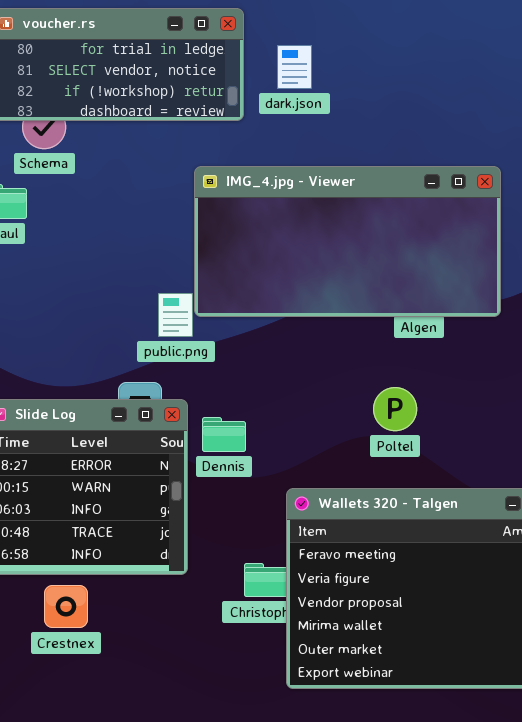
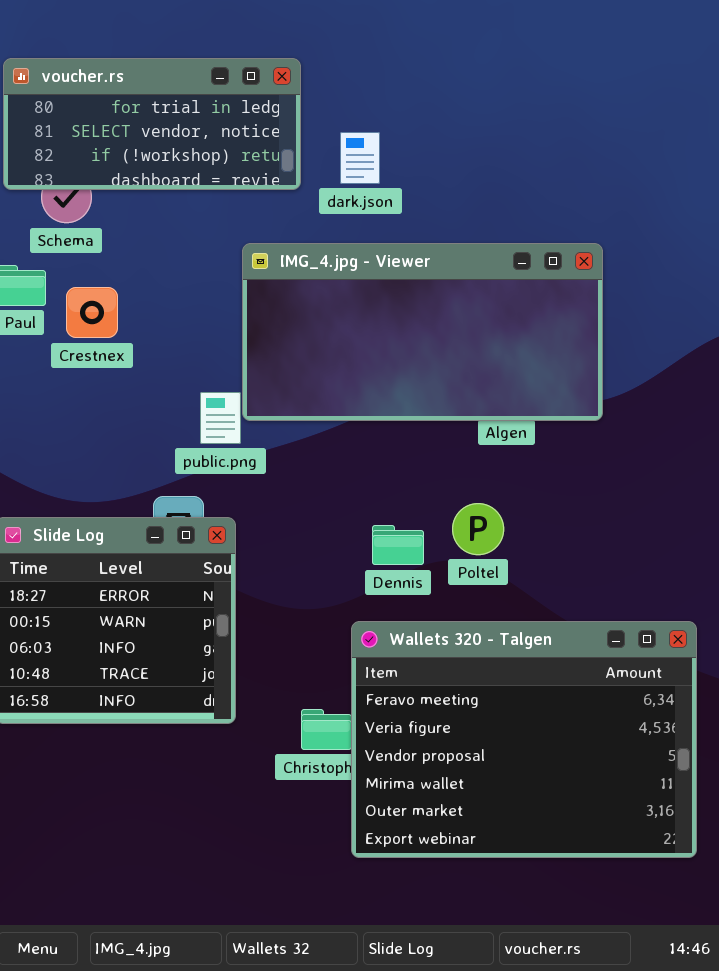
dark.json: [277,45,312,89] -> [340,132,380,184], moved
Dennis: [202,417,246,452] -> [372,525,424,565], moved
Crestnex: [44,585,88,628] -> [66,287,118,338], moved

